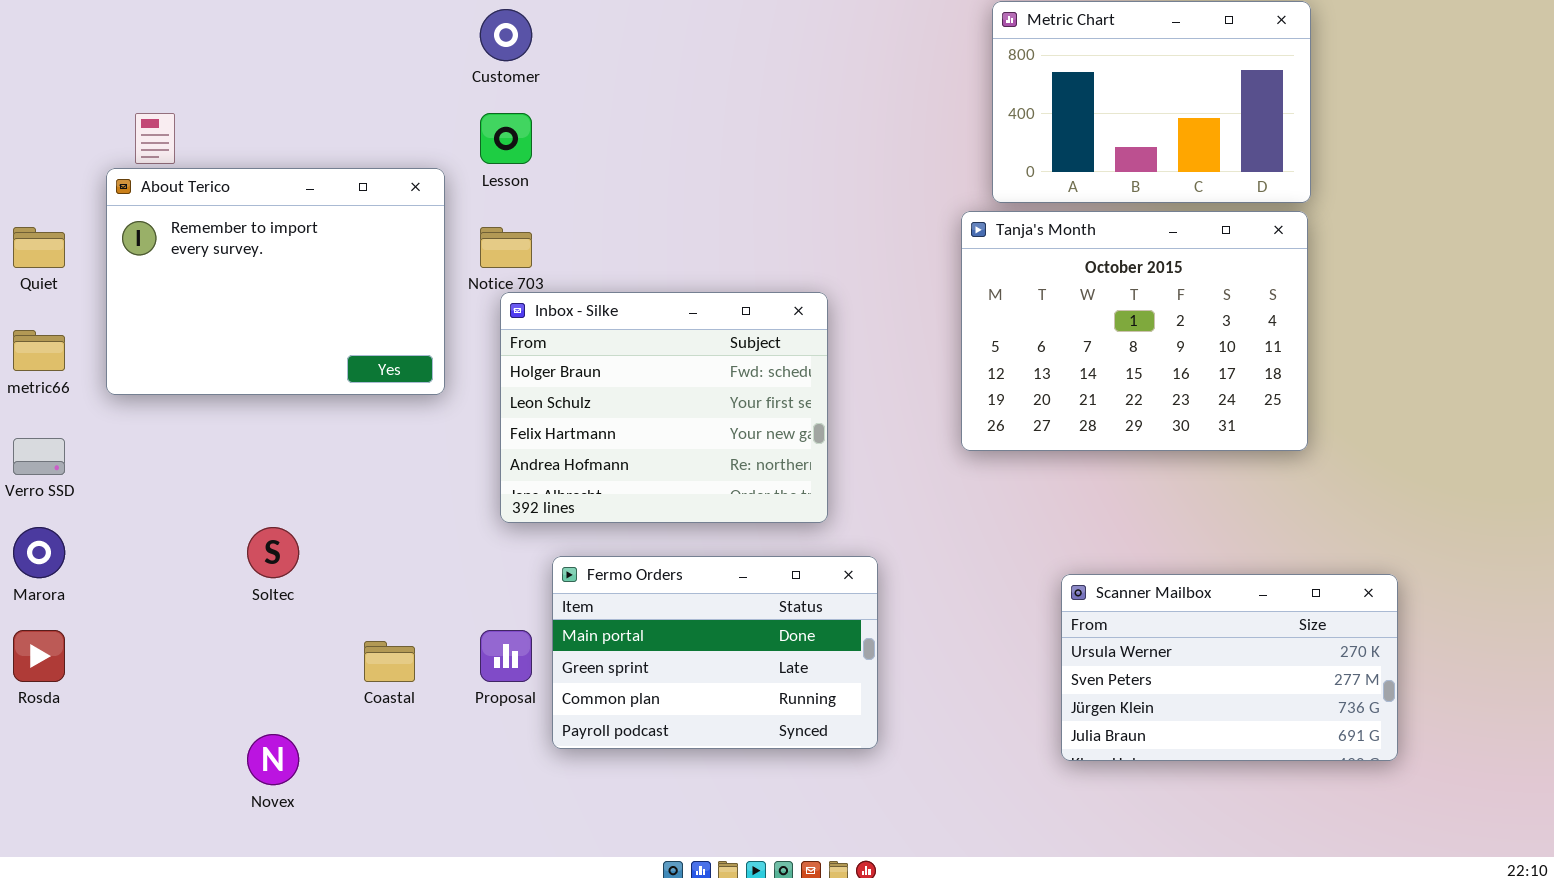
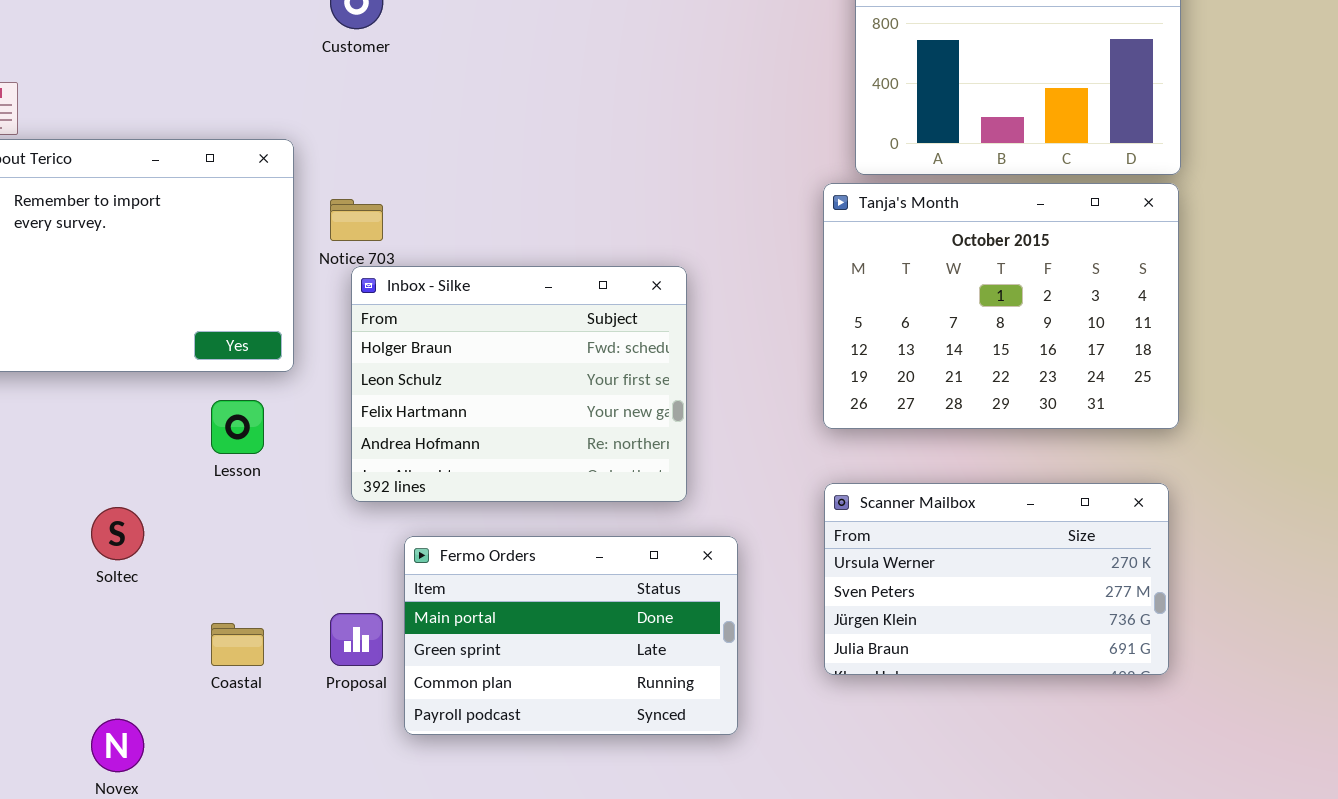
Lesson: [480,113,532,164] -> [211,400,264,454], moved
Scanner Mailbox: [1061,574,1398,761] -> [824,483,1169,675], moved

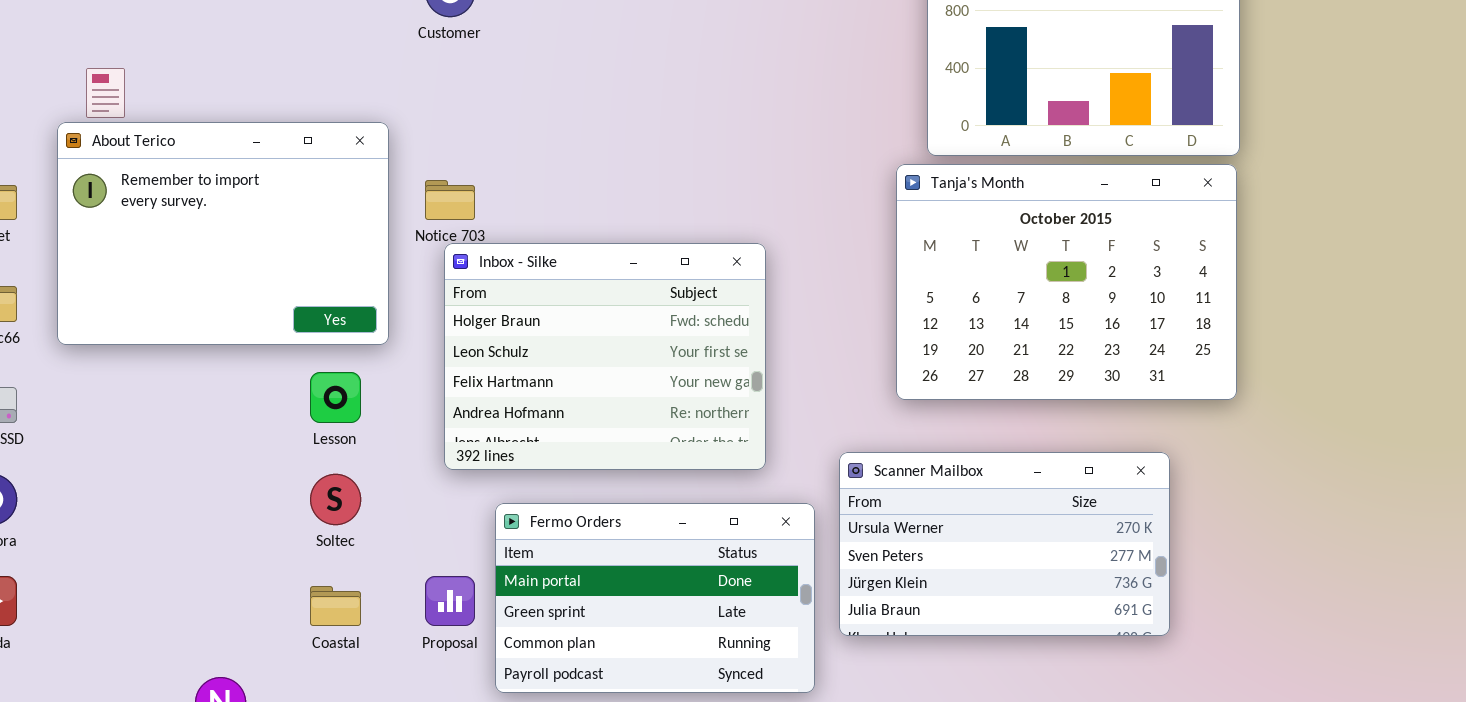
Scanner Mailbox: [824,483,1169,675] -> [839,452,1170,636], moved
Soltec: [91,507,144,560] -> [310,474,361,525], moved

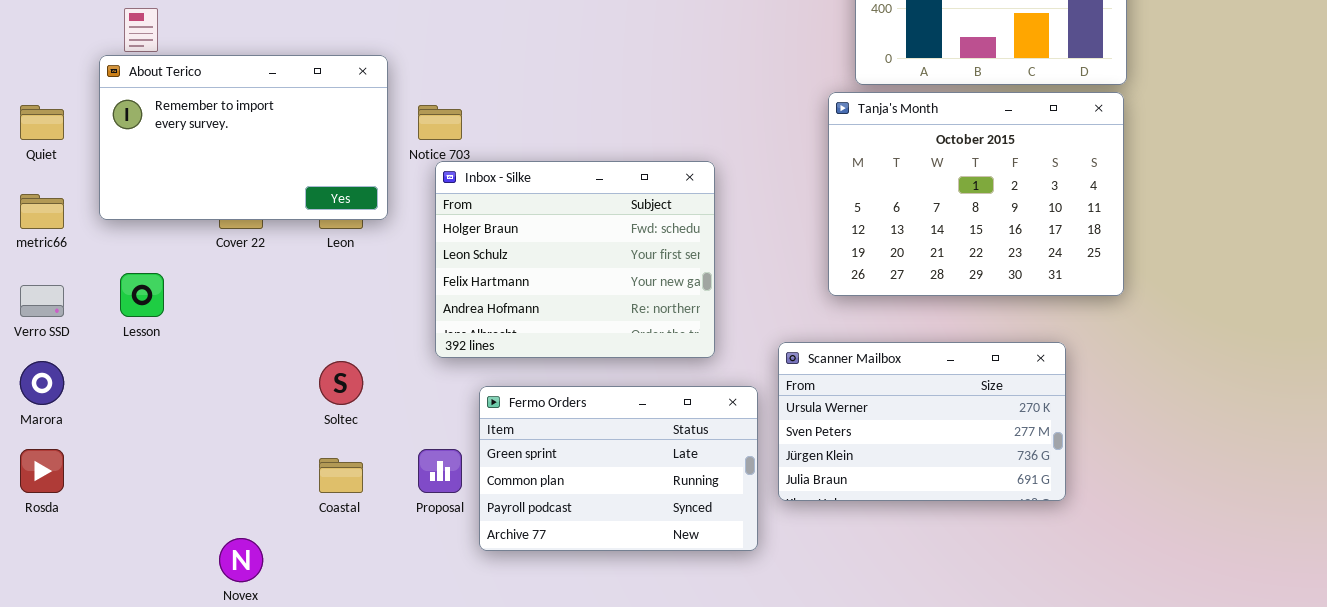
About Terico: [57,122,389,345] -> [99,55,388,220], resized
Lesson: [310,372,361,423] -> [120,273,164,317], moved
Fermo Orders: [495,503,815,693] -> [479,386,758,551], scrolled down 1 row

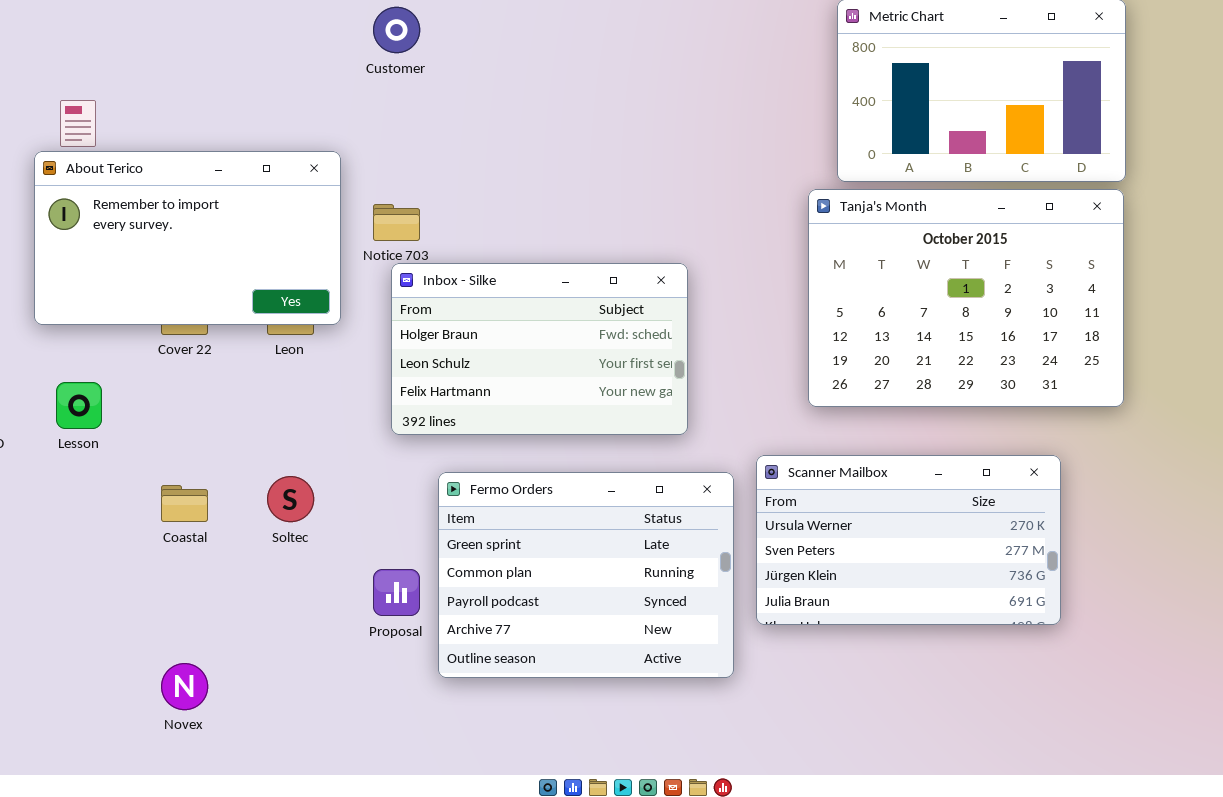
Inbox - Silke: [435,161,715,358] -> [391,263,688,435], resized
Fermo Orders: [479,386,758,551] -> [438,472,734,678], resized
Coastal: [319,458,363,493] -> [161,485,208,522], moved

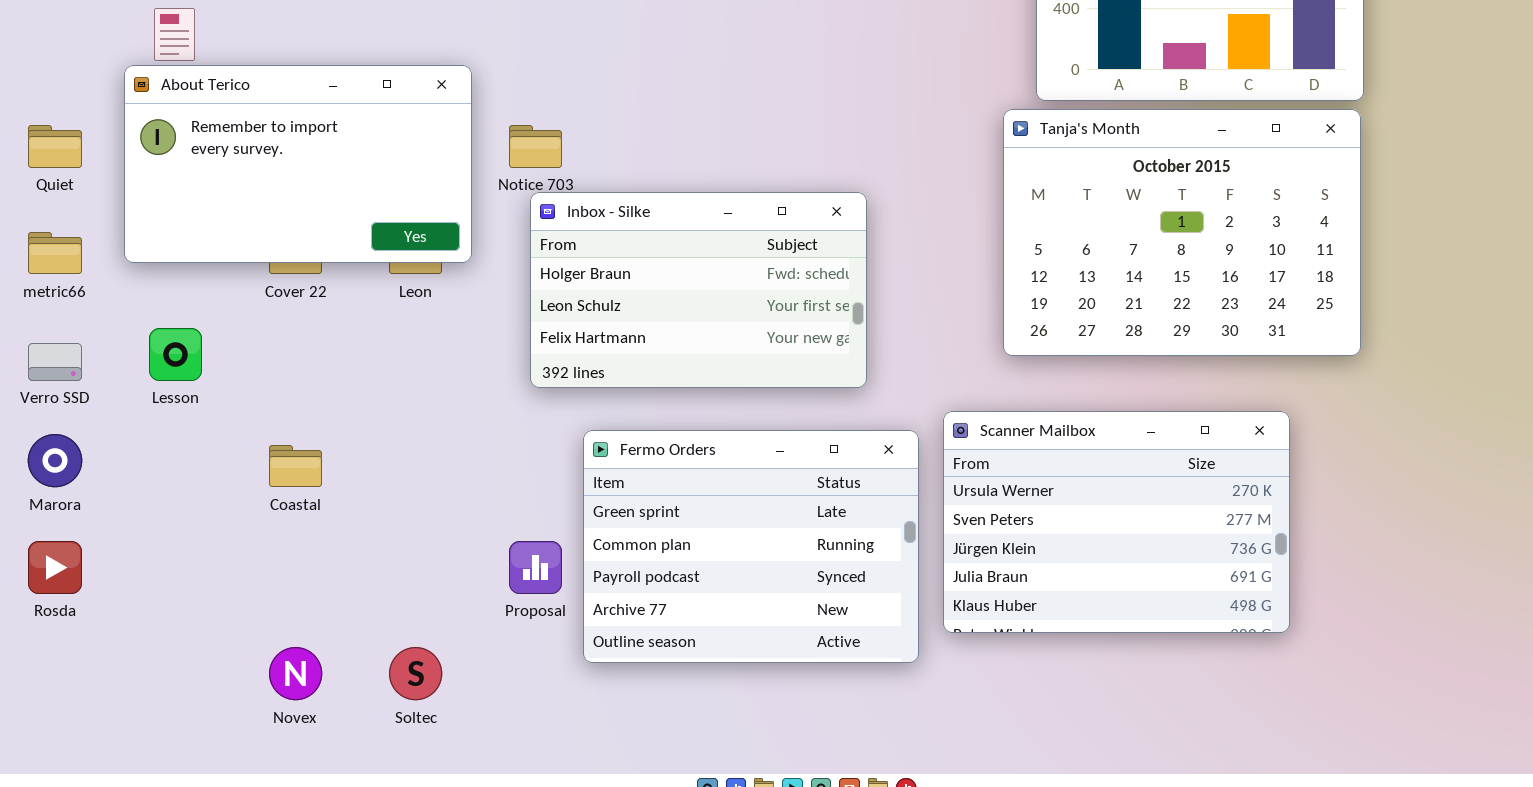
Scanner Mailbox: [756,455,1061,625] -> [943,411,1290,633], resized
Soltec: [267,476,314,522] -> [389,647,442,700], moved

